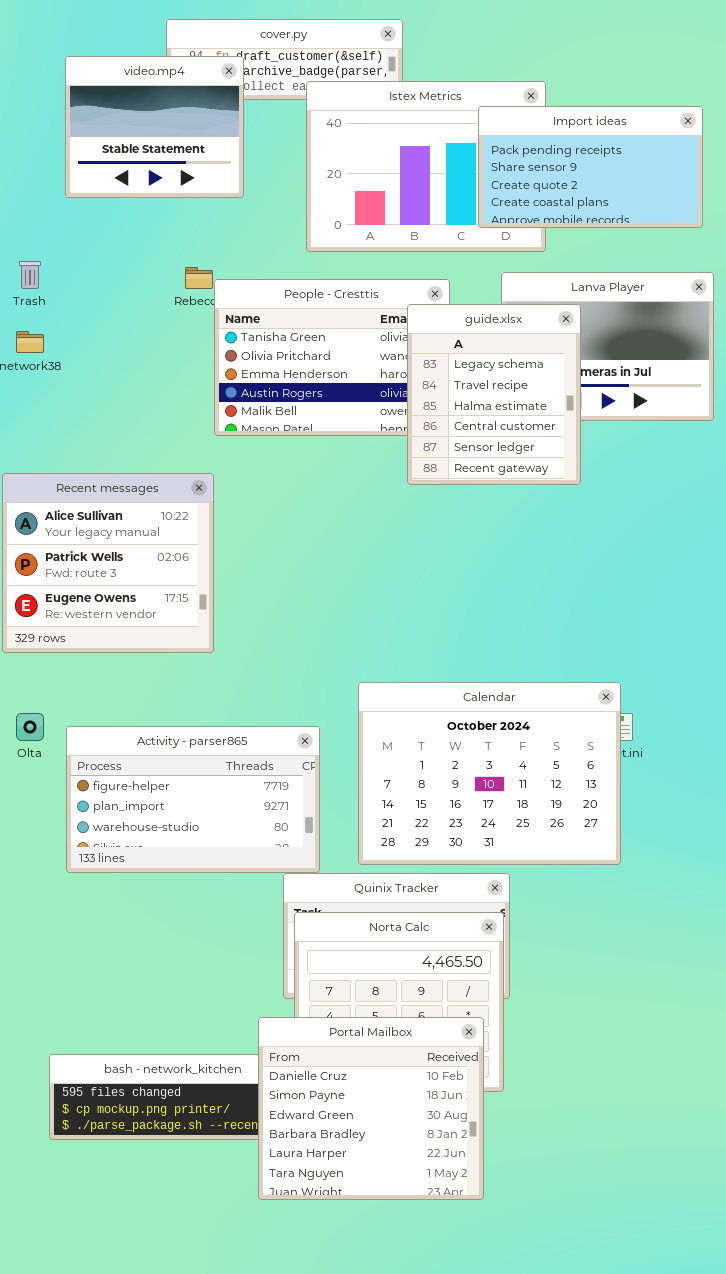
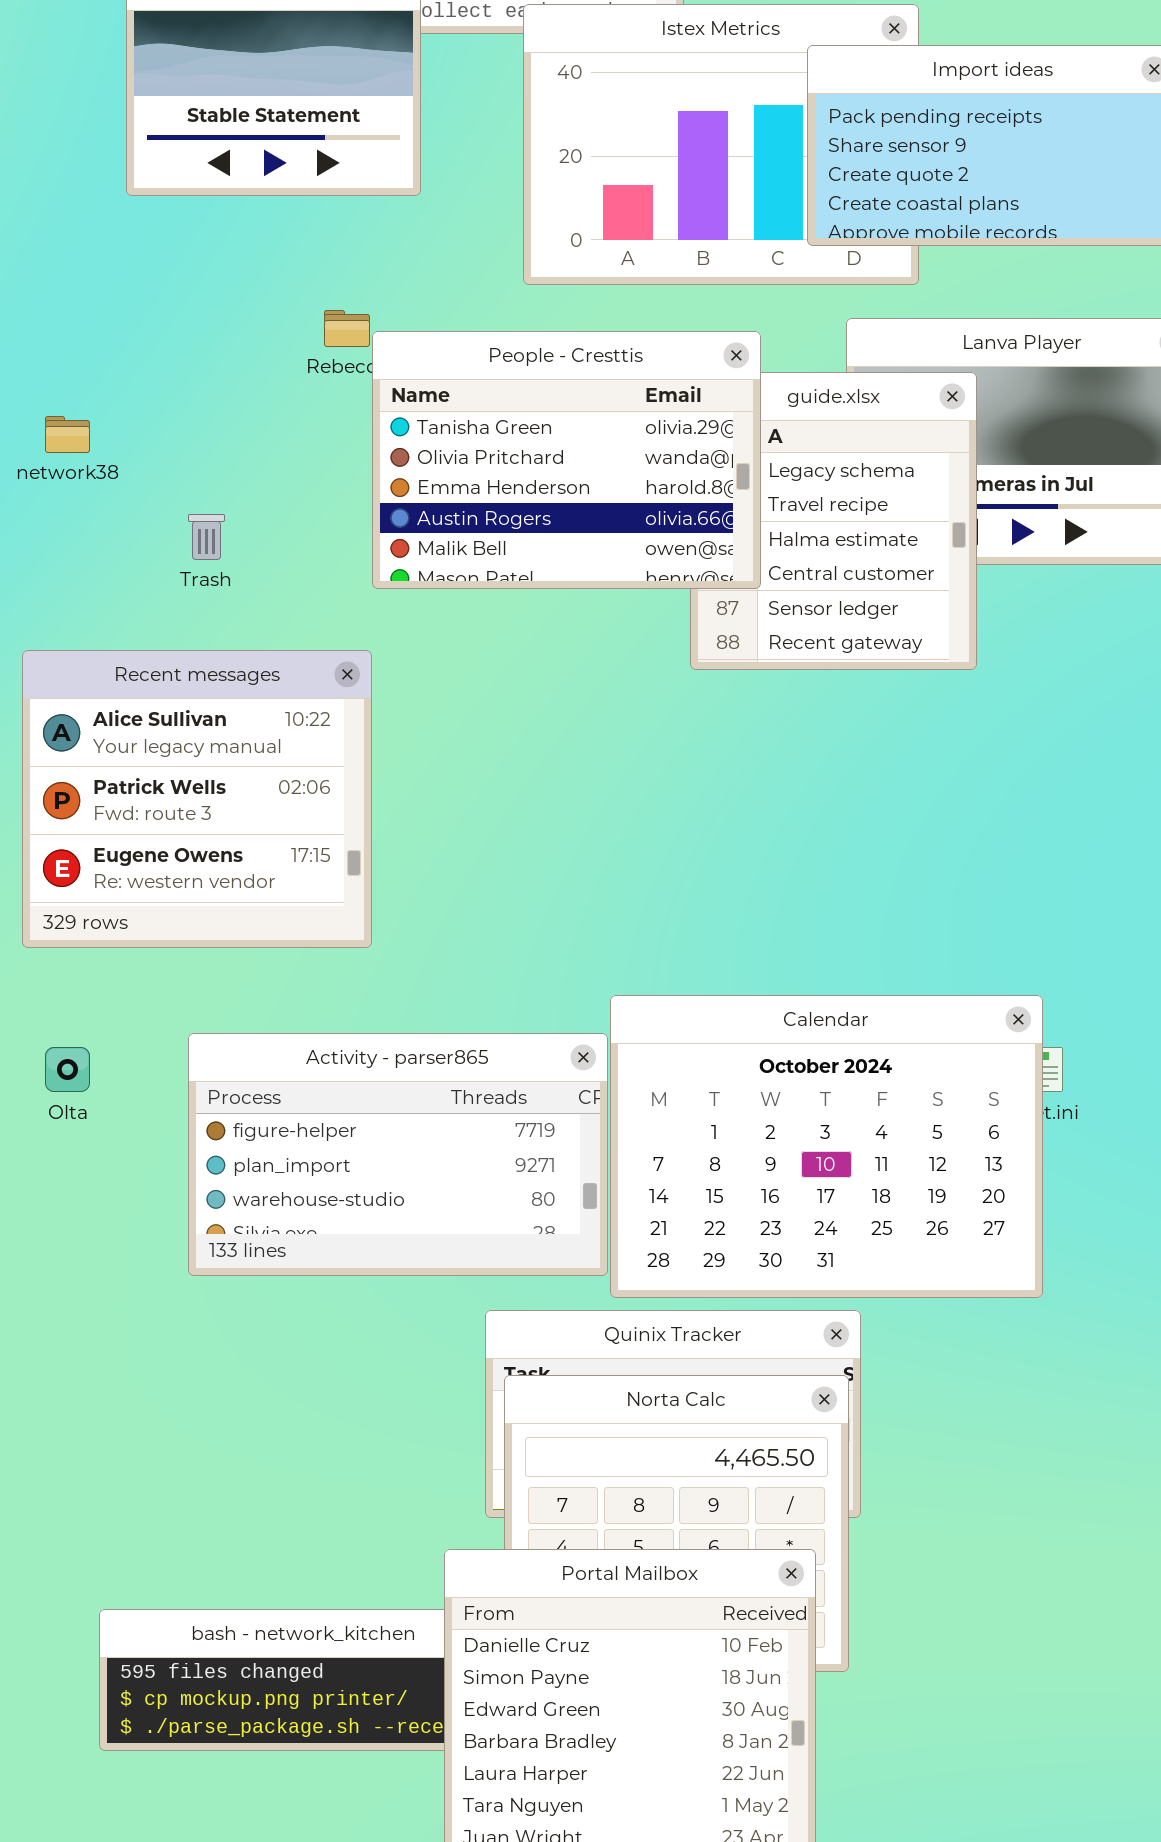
Trash: [19,261,41,289] -> [188,514,225,560], moved
People - Cresttis: [214,279,450,436] -> [372,331,761,589], raised
Activity - parser865: [66,726,320,873] -> [188,1033,608,1276], moved

